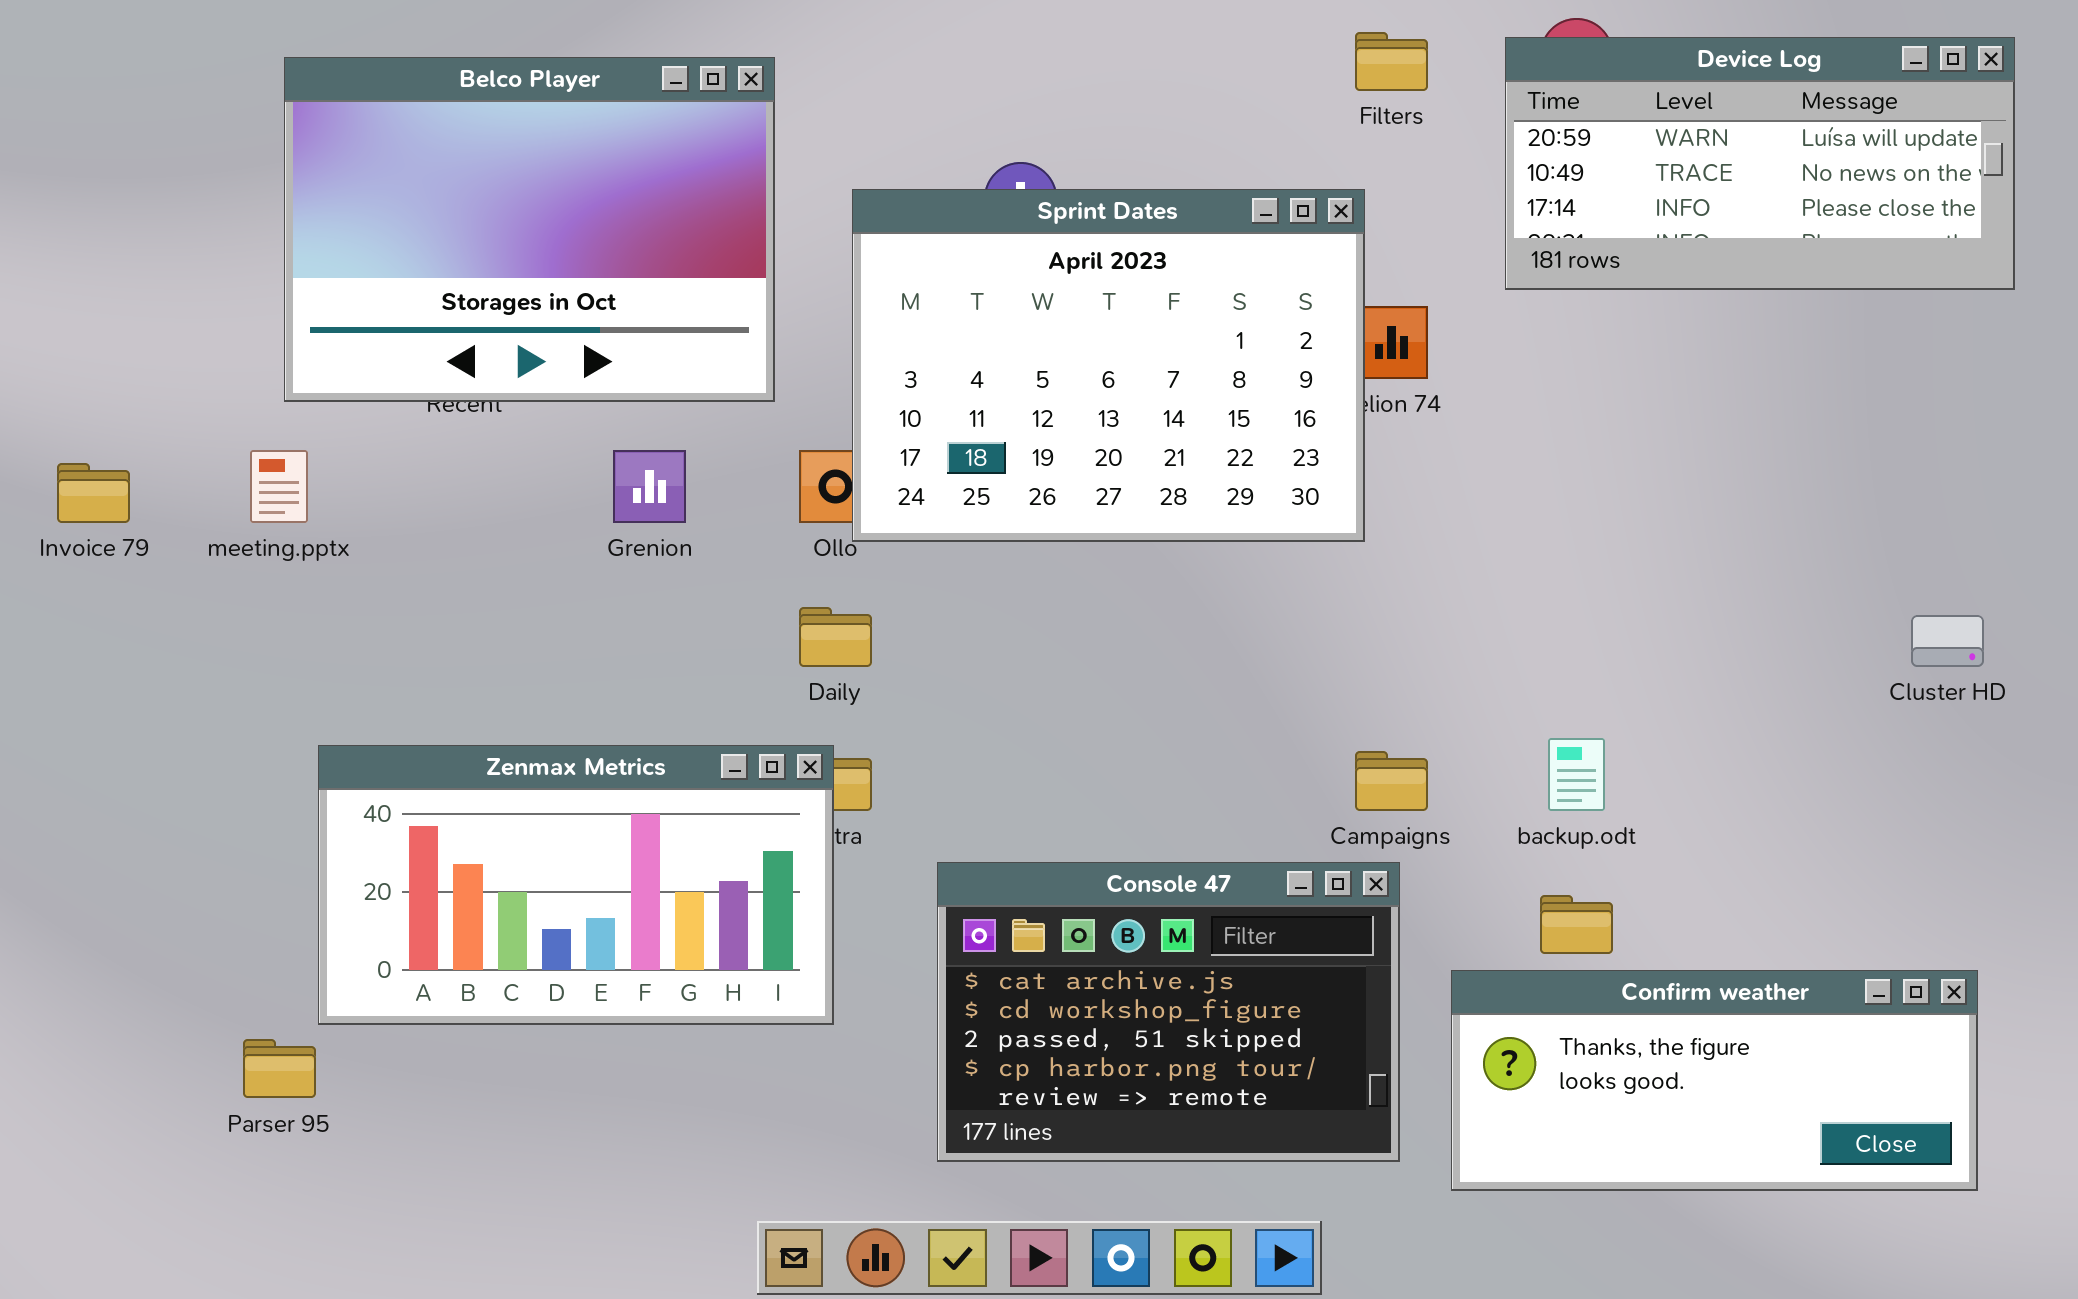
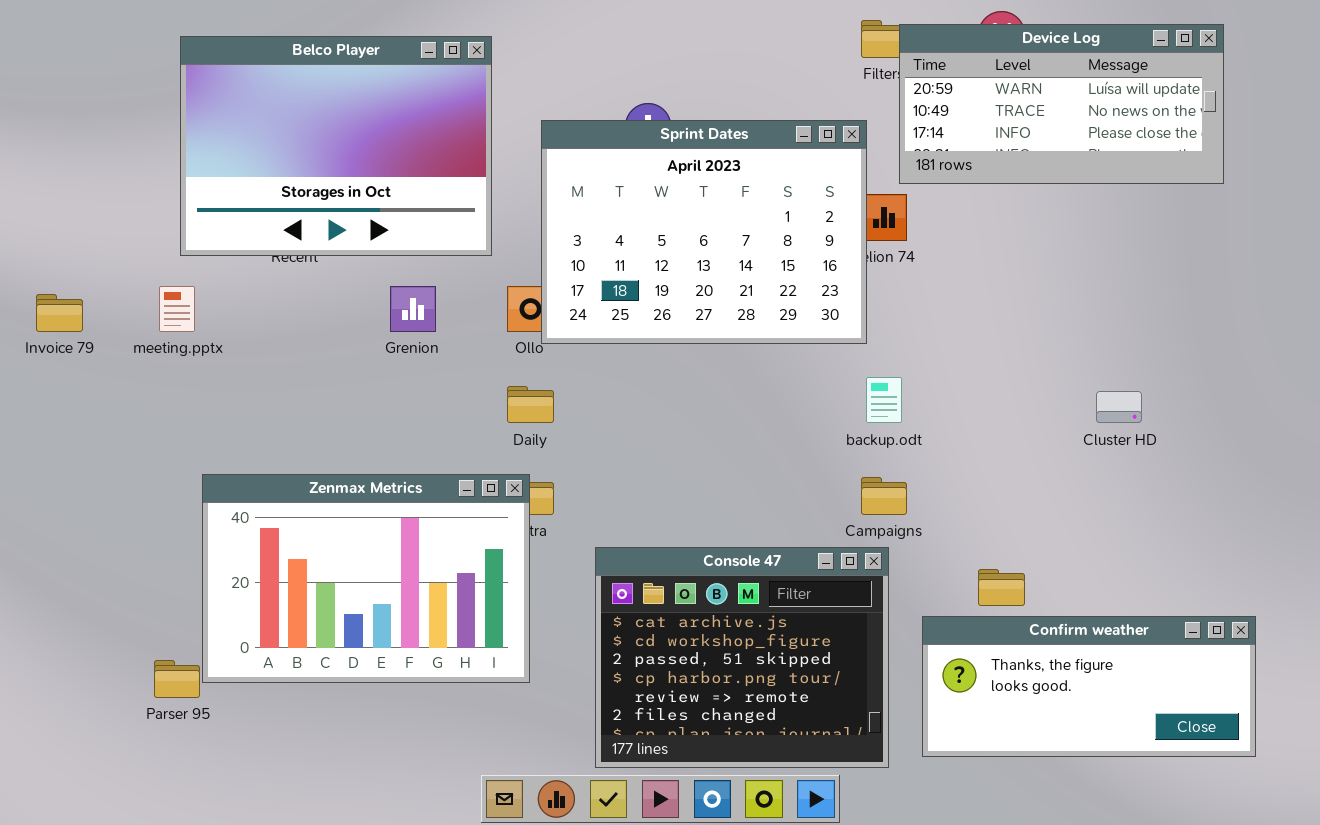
Device Log: [1505,37,2015,290] -> [899,24,1224,184], moved
Cluster HD: [1911,615,1984,667] -> [1096,391,1142,423], moved
backup.odt: [1548,738,1605,811] -> [866,377,902,423], moved
Zenmax Metrics: [318,745,834,1025] -> [202,474,530,683], resized
Console 47: [937,862,1400,1162] -> [595,547,889,768], resized

